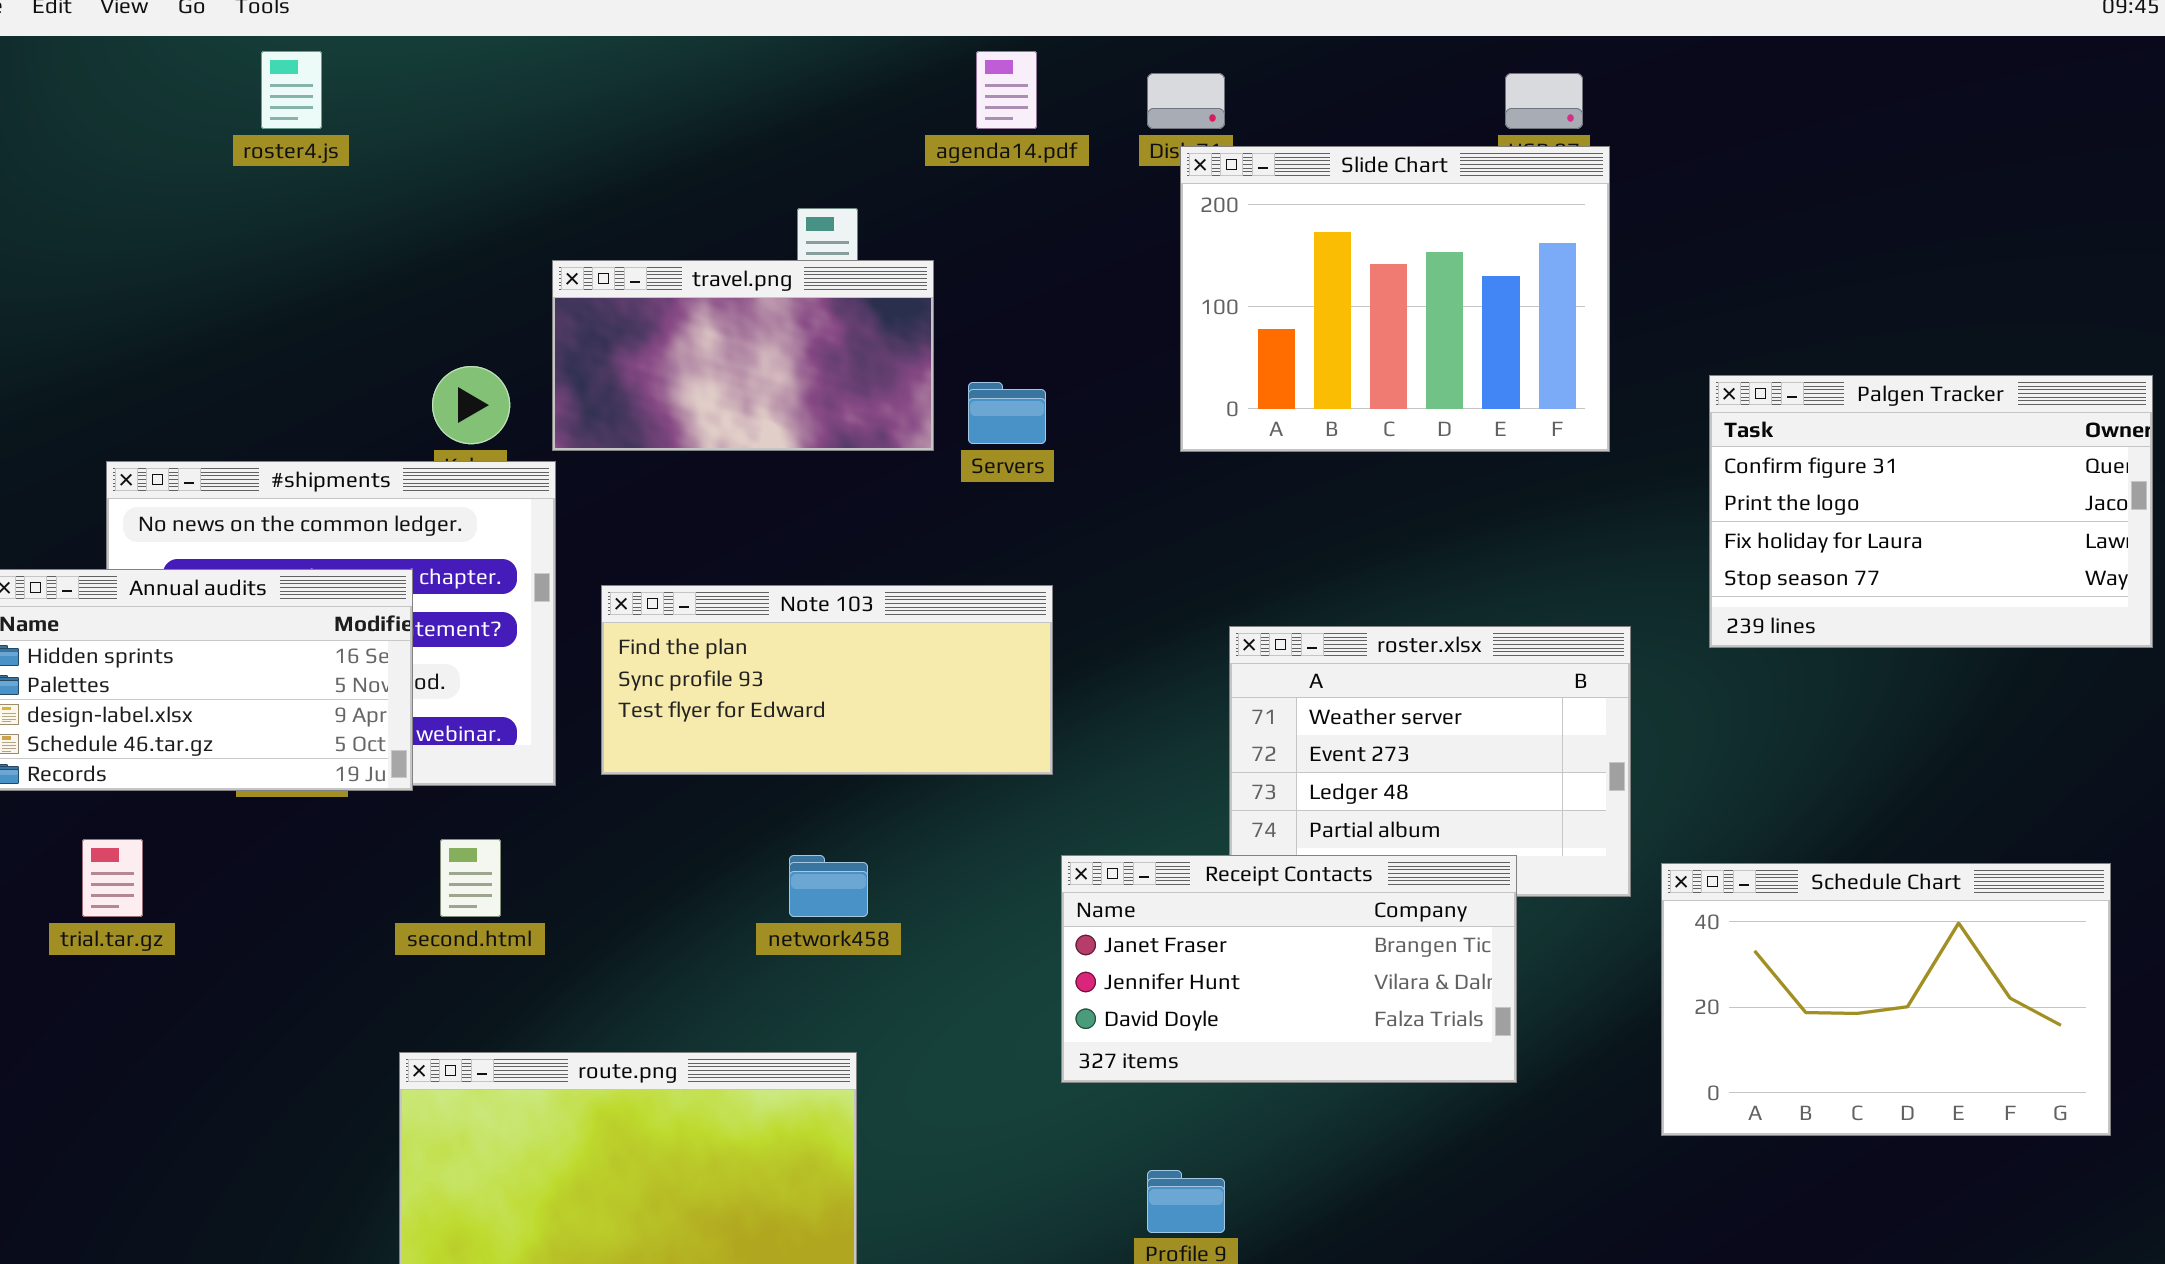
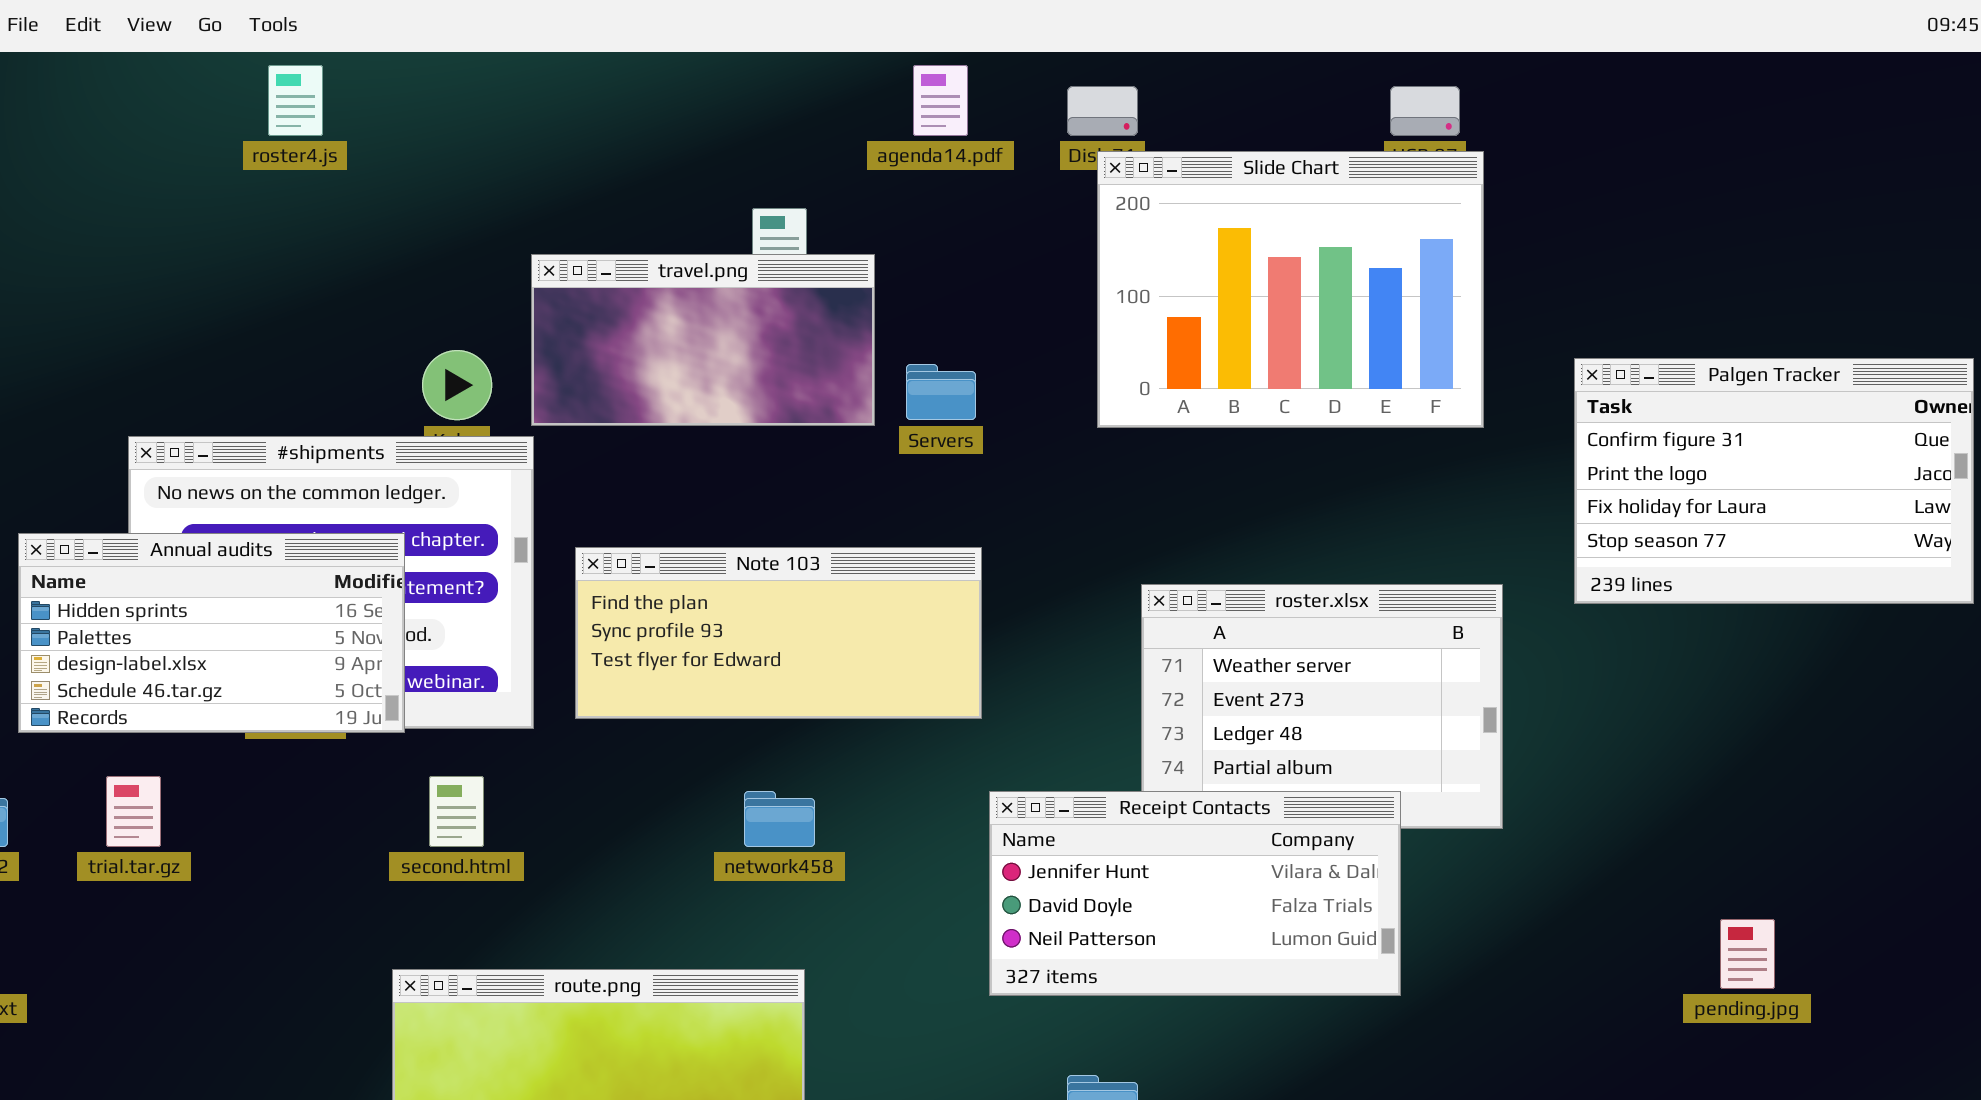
Receipt Contacts: [1061,855,1517,1083] -> [989,791,1401,996], scrolled down 1 row
Schedule Chart: [1661,863,2111,1136] -> none, closed

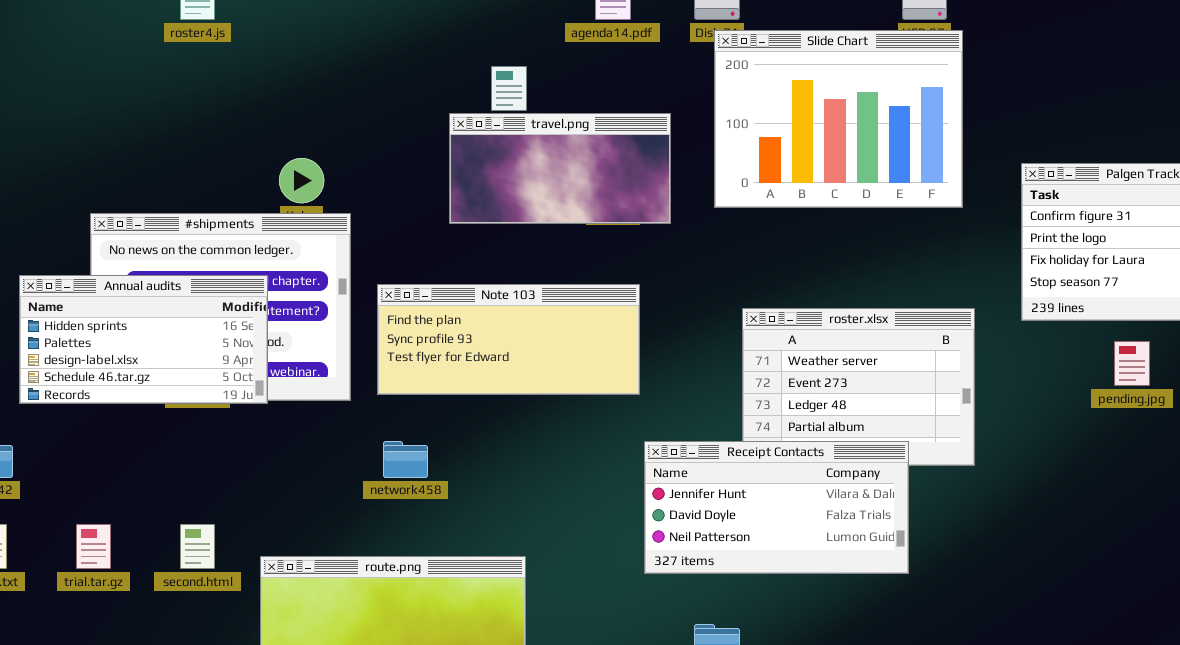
travel.png: [531,254,875,426] -> [449,113,671,224], moved
trial.tar.gz: [106,776,161,847] -> [76,524,111,569], moved
second.html: [429,776,484,847] -> [180,524,215,569], moved
network458: [744,791,815,847] -> [383,441,428,478], moved
pending.jpg: [1720,919,1775,989] -> [1114,341,1150,386], moved

